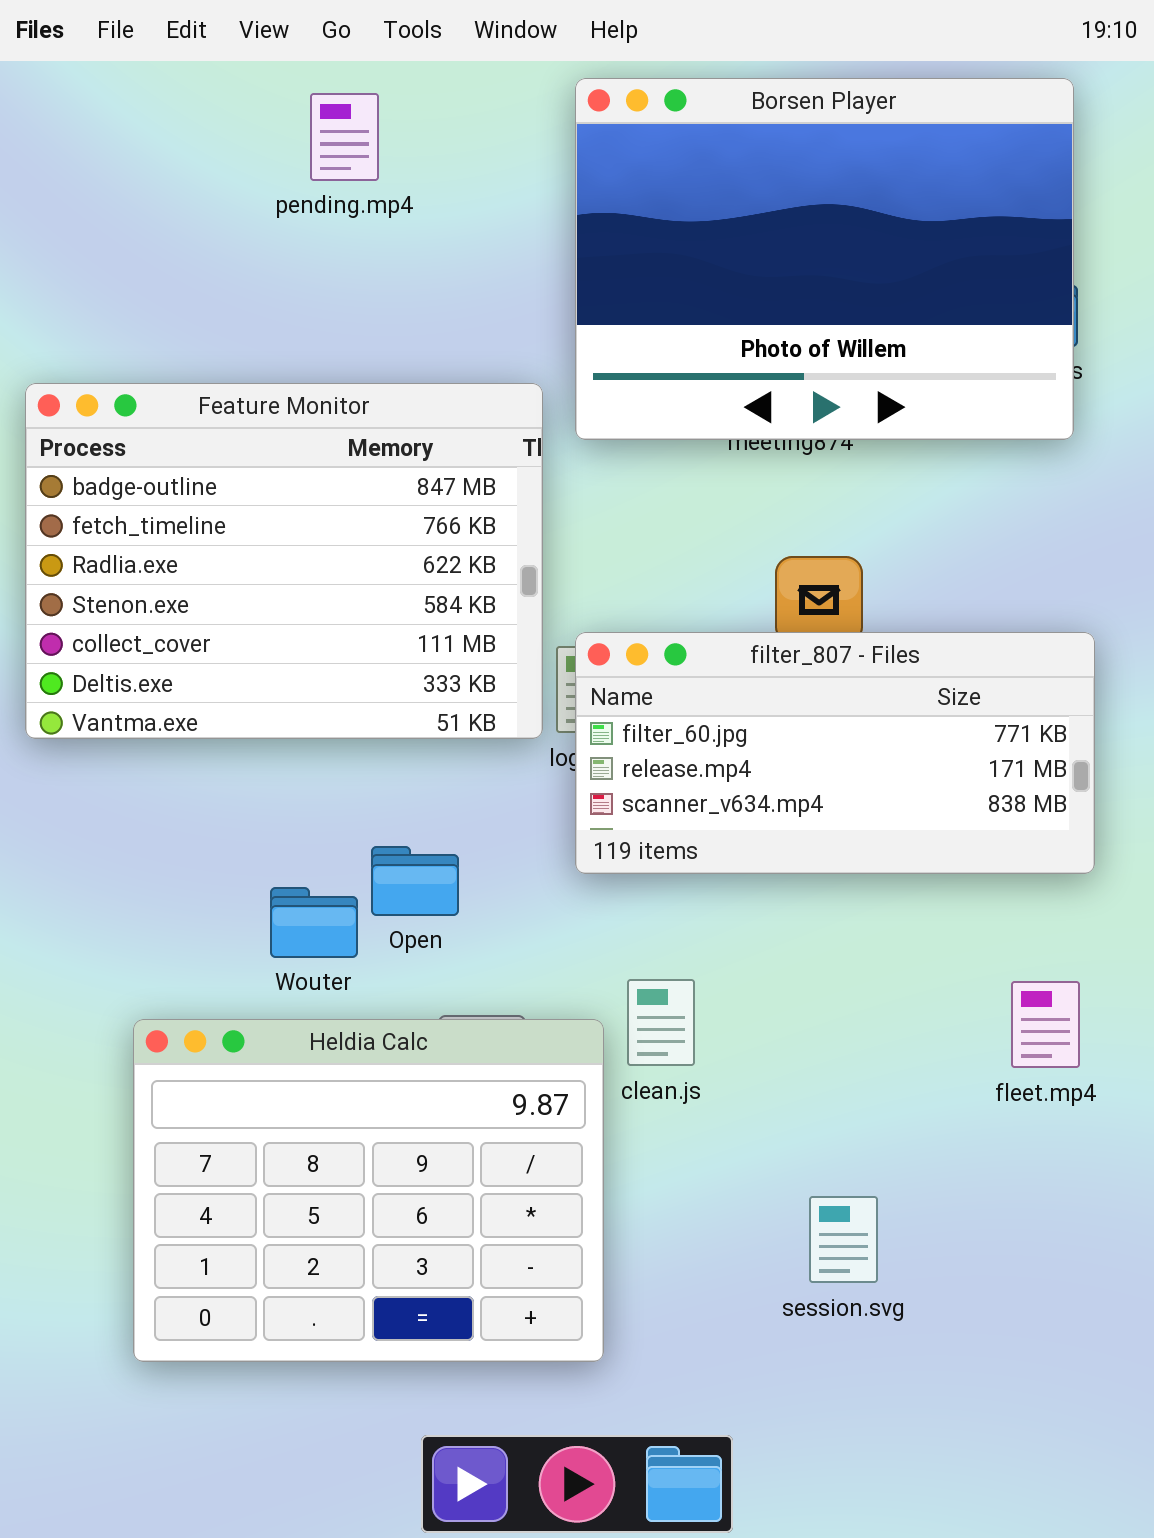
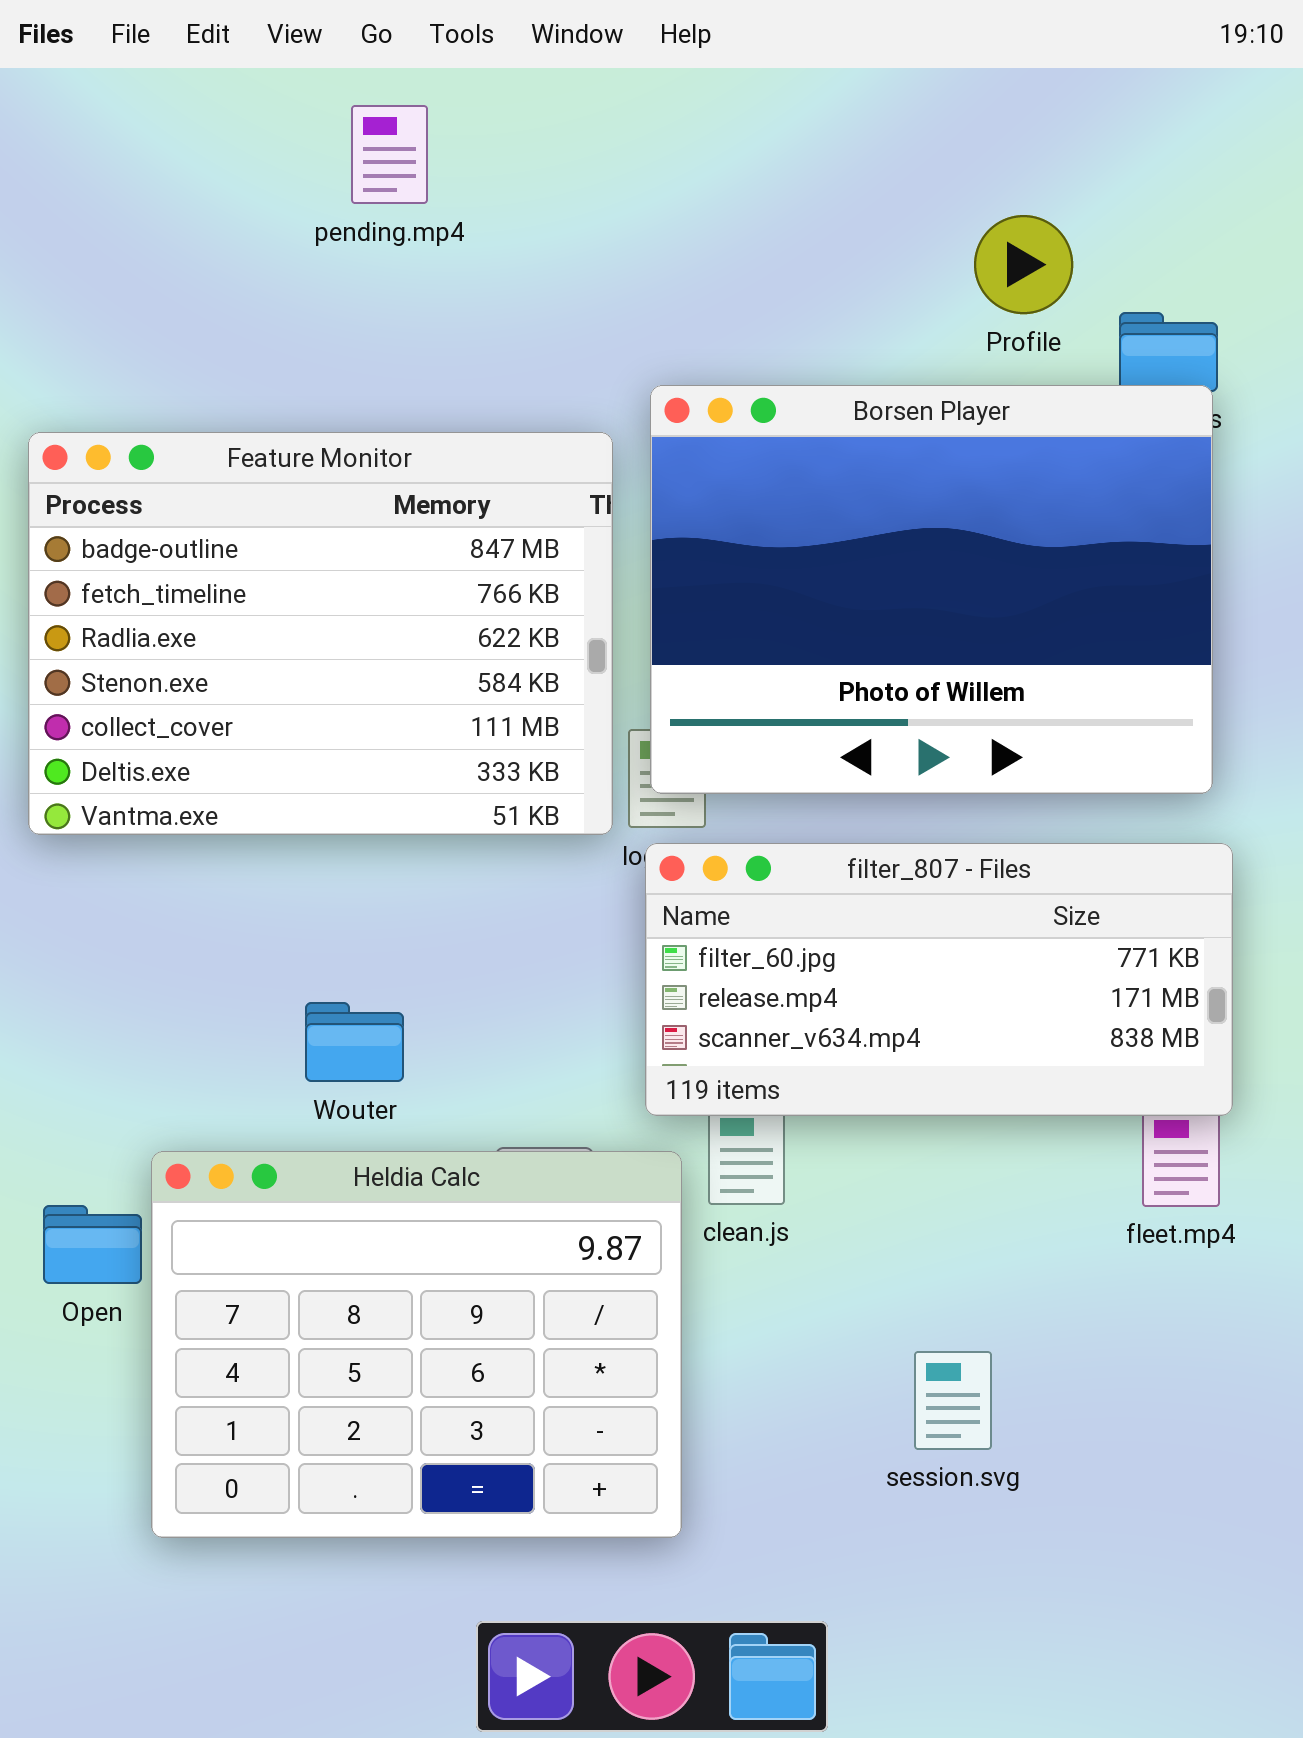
Borsen Player: [575,78,1074,440] -> [650,385,1213,794], moved
filter_807 - Files: [575,632,1095,874] -> [645,843,1233,1116], moved
Open: [371,846,459,916] -> [43,1205,142,1284], moved

